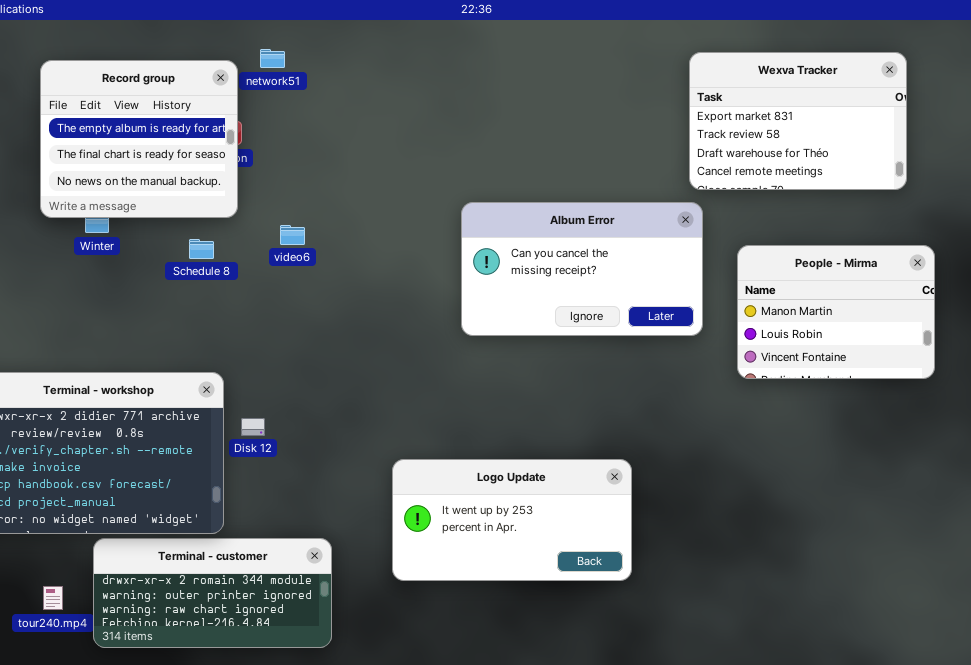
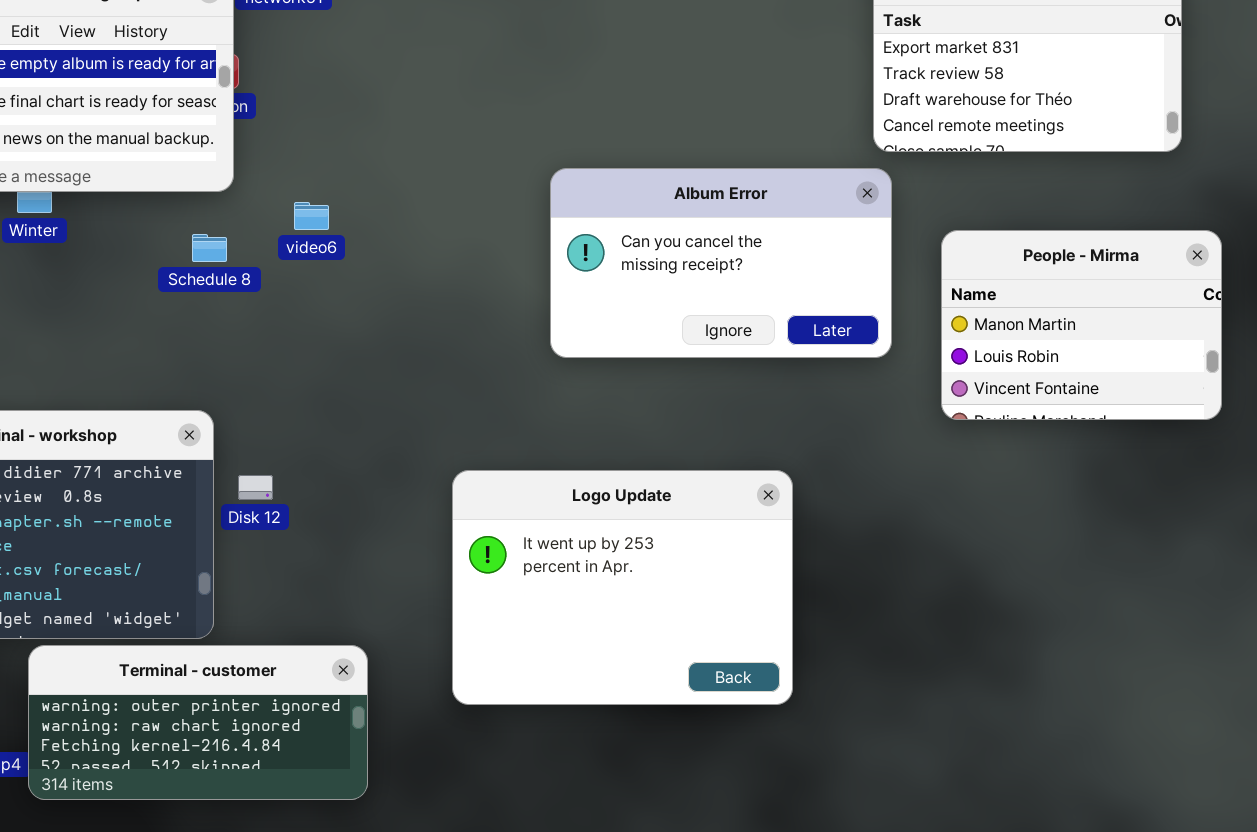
Schedule 8: [189,239,214,259] -> [192,234,227,262], moved
Logo Update: [392,459,632,581] -> [452,470,793,705], resized
Terminal - customer: [93,538,332,648] -> [28,645,368,800], scrolled down 1 row

